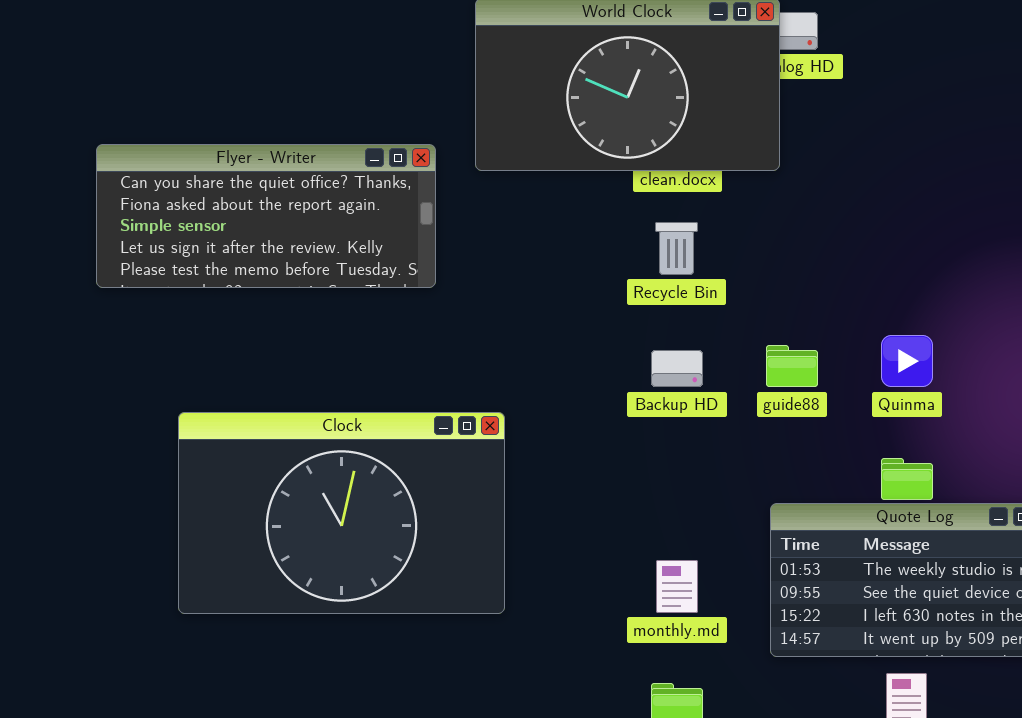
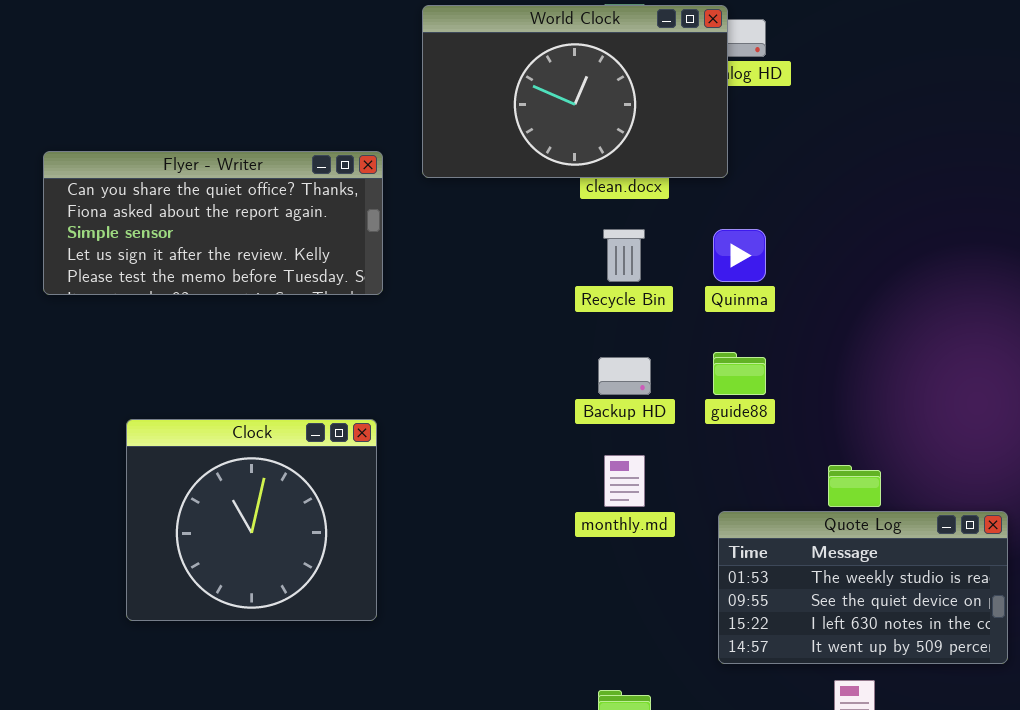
Quinma: [881,335,933,387] -> [713,229,766,282], moved
Clock: [178,412,505,614] -> [126,419,377,621], resized
monthly.md: [656,560,698,613] -> [604,455,645,507], moved

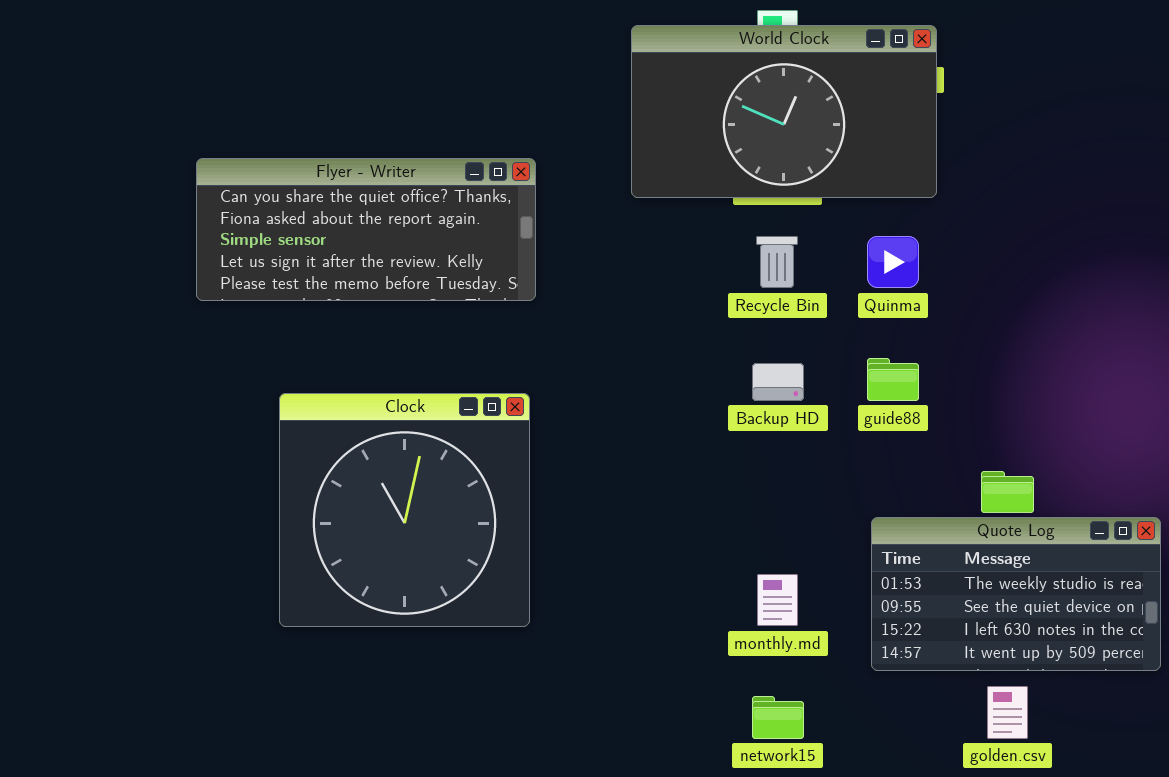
World Clock: [422,5,728,178] -> [631,25,937,198], moved
Clock: [126,419,377,621] -> [279,393,530,627], resized
monthly.md: [604,455,645,507] -> [757,574,798,626], moved

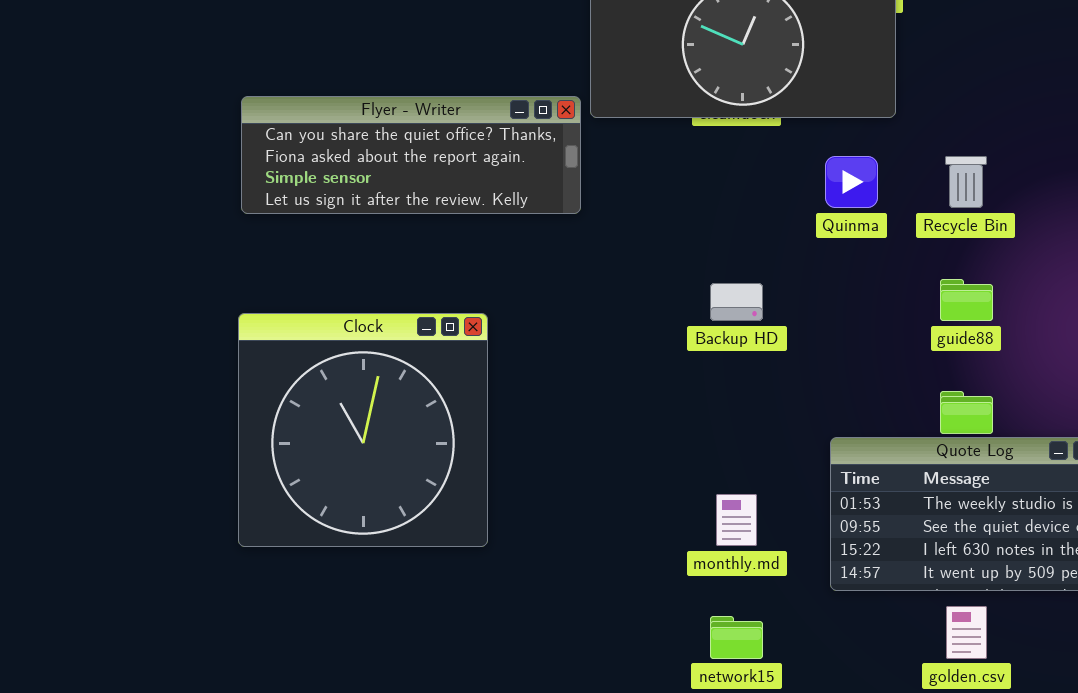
Flyer - Writer: [196,158,536,301] -> [241,96,581,214], moved, resized
Recycle Bin: [756,236,798,288] -> [945,156,987,208], moved
guide88: [867,358,919,401] -> [940,279,993,321], moved

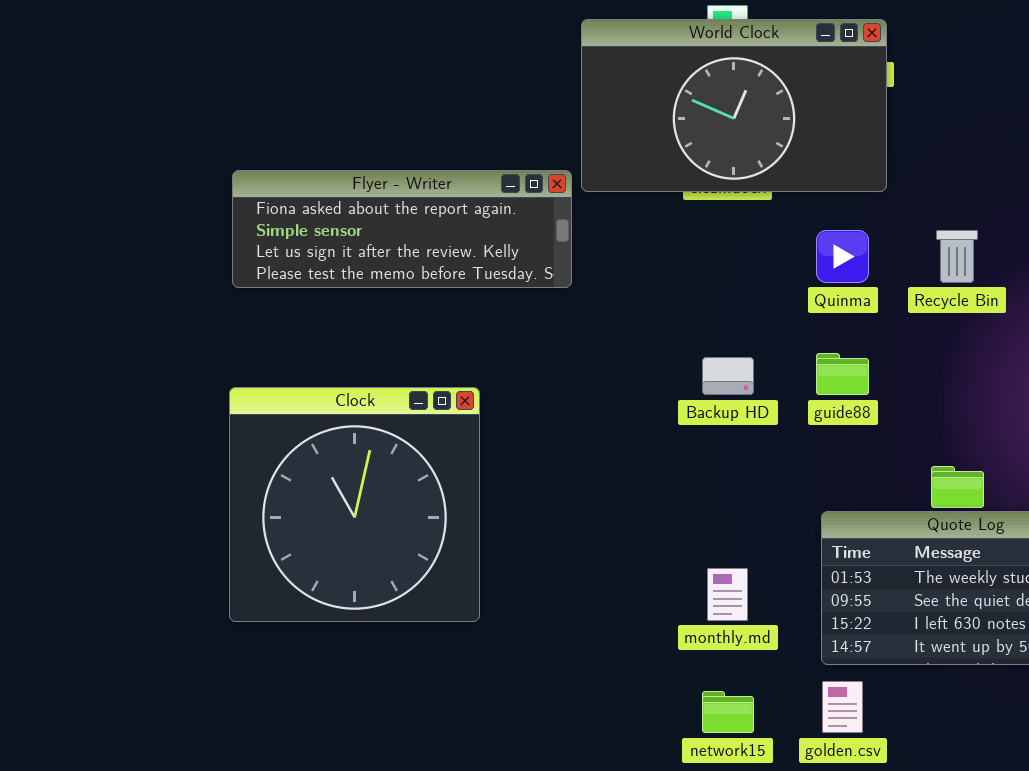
Flyer - Writer: [241,96,581,214] -> [232,170,572,288], scrolled down 1 row
guide88: [940,279,993,321] -> [816,353,869,395], moved
golden.csv: [946,606,987,659] -> [822,681,863,733], moved

